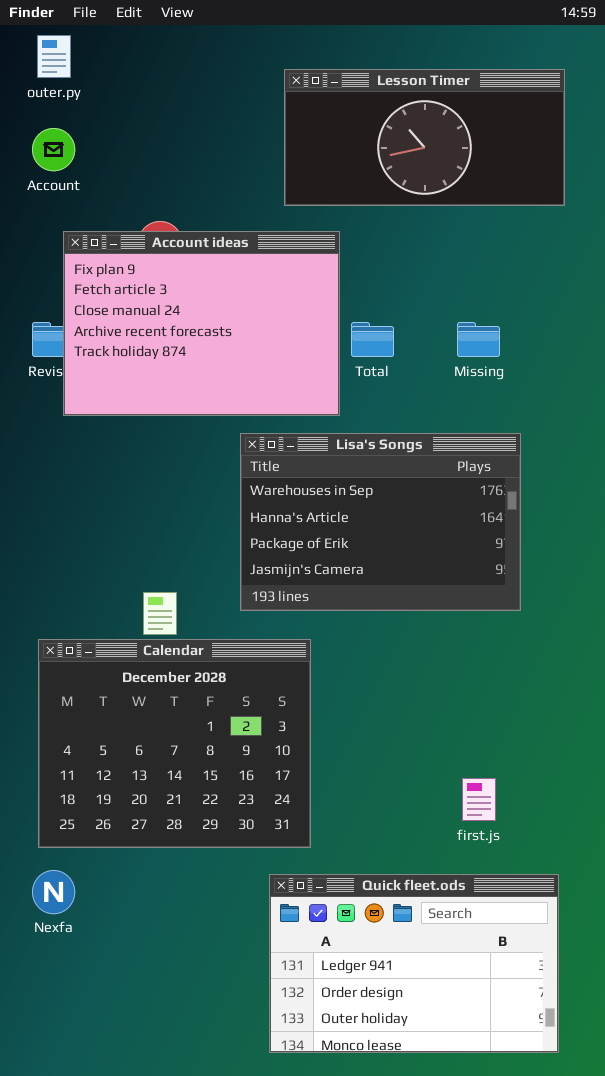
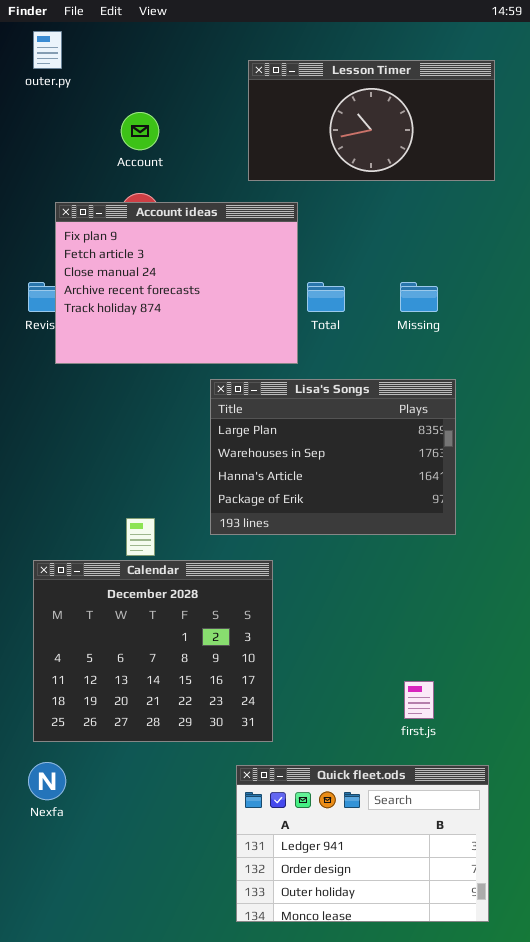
Account: [32,128,75,171] -> [121,112,159,150], moved
Lisa's Songs: [240,433,521,611] -> [210,379,456,535], scrolled up 1 row

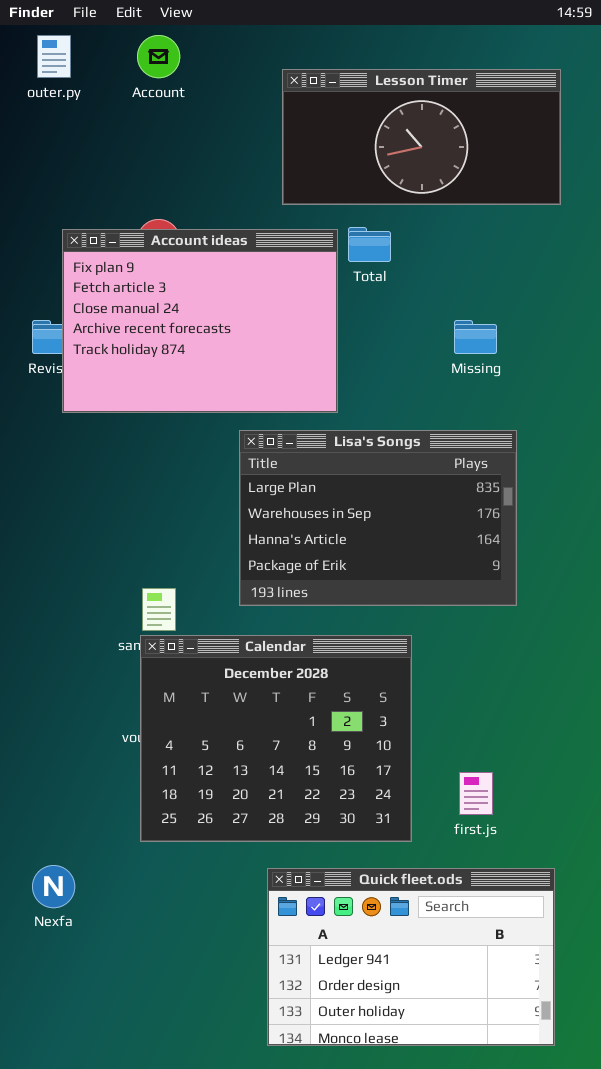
Account: [121,112,159,150] -> [137,35,180,78], moved
Total: [307,282,345,312] -> [348,227,391,262], moved
Calendar: [33,560,273,742] -> [140,635,412,842], moved

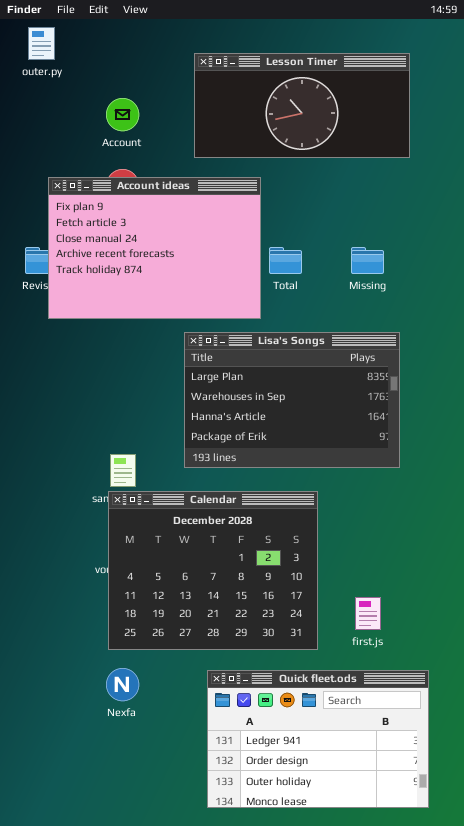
Account: [137,35,180,78] -> [106,98,139,131], moved
Lesson Timer: [282,69,561,205] -> [194,53,410,158], moved
Total: [348,227,391,262] -> [269,247,302,274], moved
Nexfa: [32,865,75,908] -> [106,668,139,701], moved

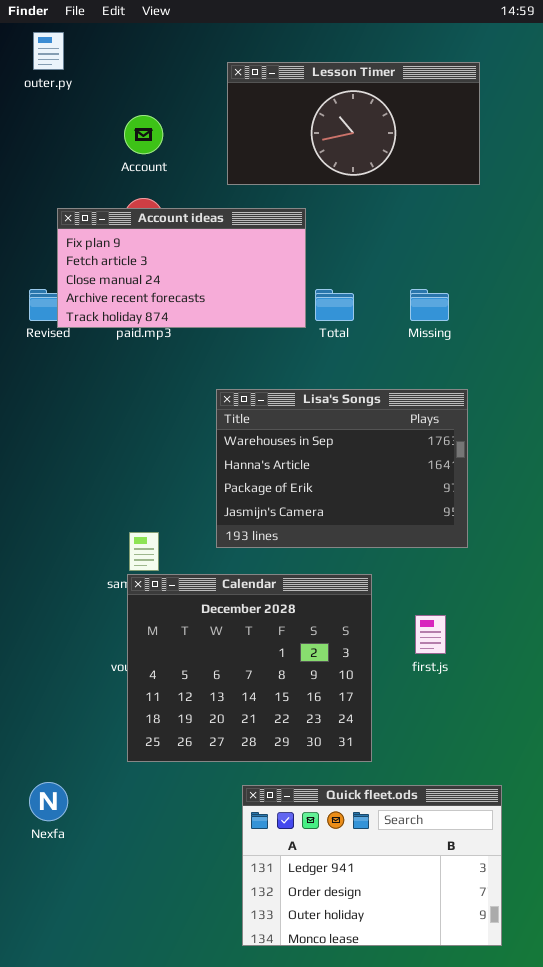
Account ideas: [48,177,261,319] -> [57,208,306,328], resized
Lisa's Songs: [184,332,400,468] -> [216,389,468,548], scrolled down 1 row
first.js: [355,597,381,630] -> [415,615,446,654], moved
Nexfa: [106,668,139,701] -> [29,782,68,821], moved

